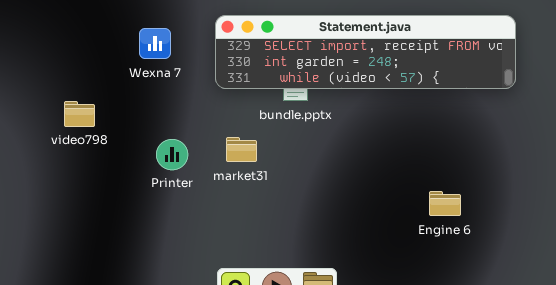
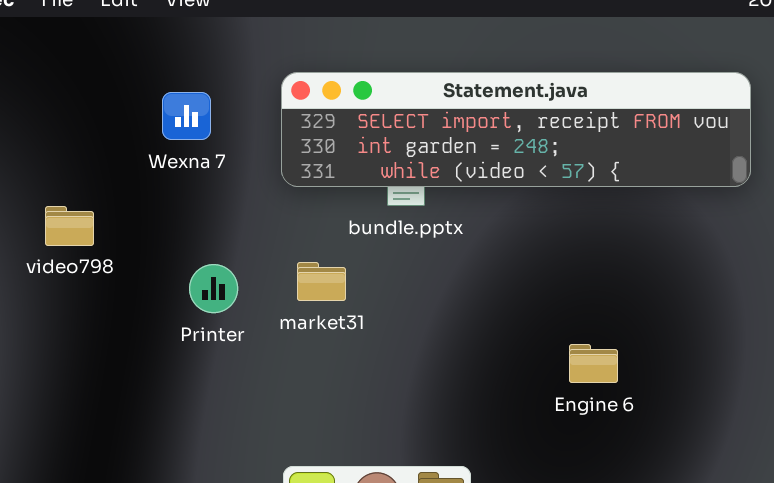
Engine 6: [429,191,461,216] -> [569,344,618,383], moved

